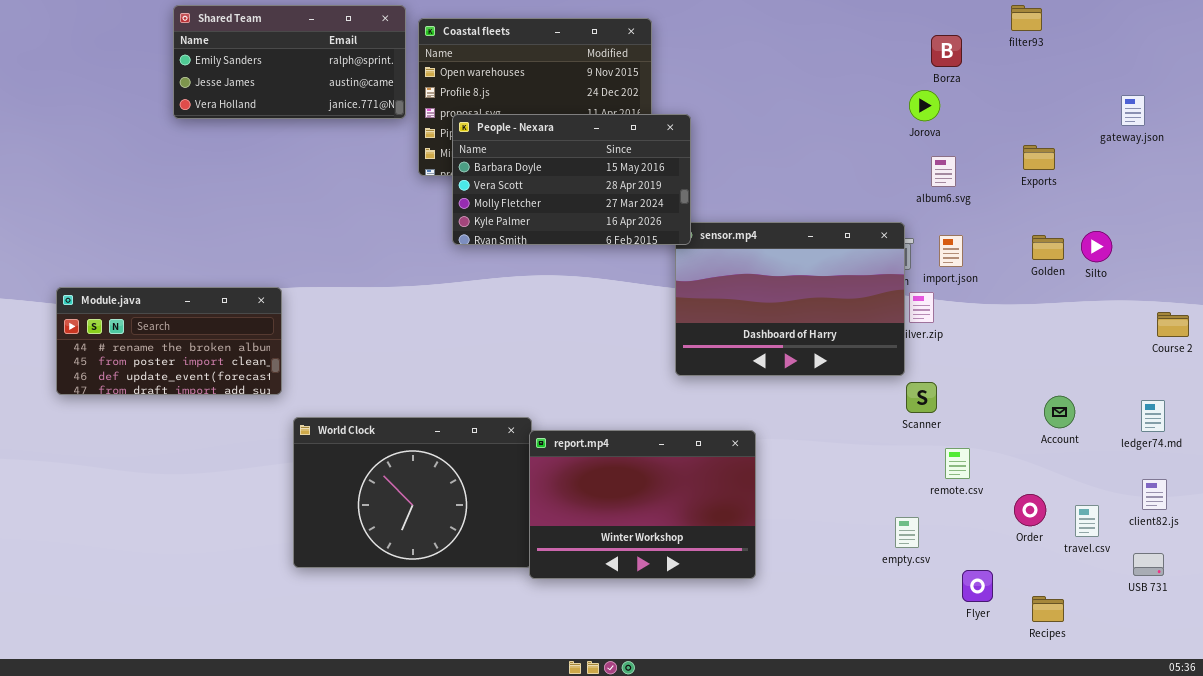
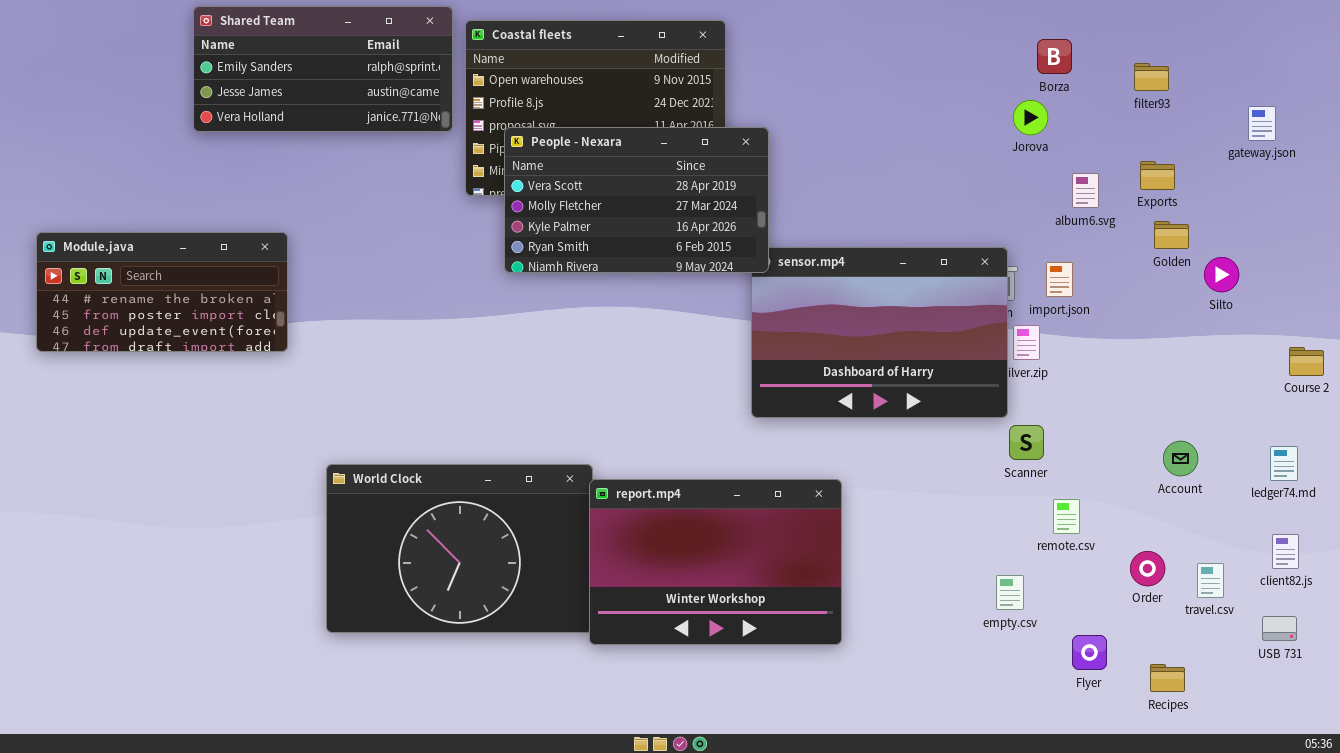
filter93: [1011,5,1042,31] -> [1134,63,1169,91], moved
People - Nexara: [452,114,691,245] -> [504,127,769,273], scrolled down 1 row
album6.svg: [931,156,956,187] -> [1072,173,1099,208], moved
Golden: [1032,235,1064,260] -> [1154,221,1189,249], moved
Module.java: [56,287,282,395] -> [36,232,288,352], moved

